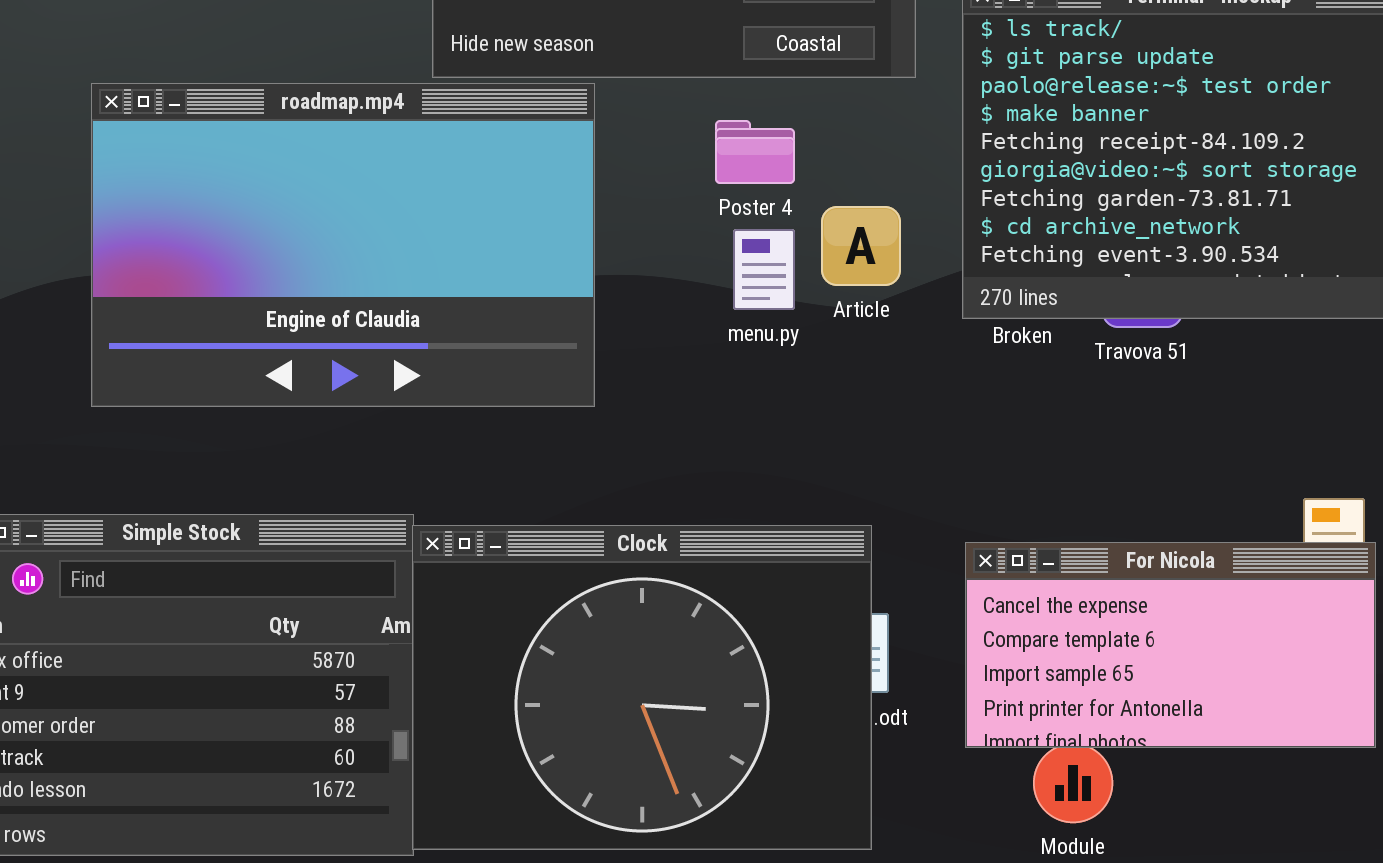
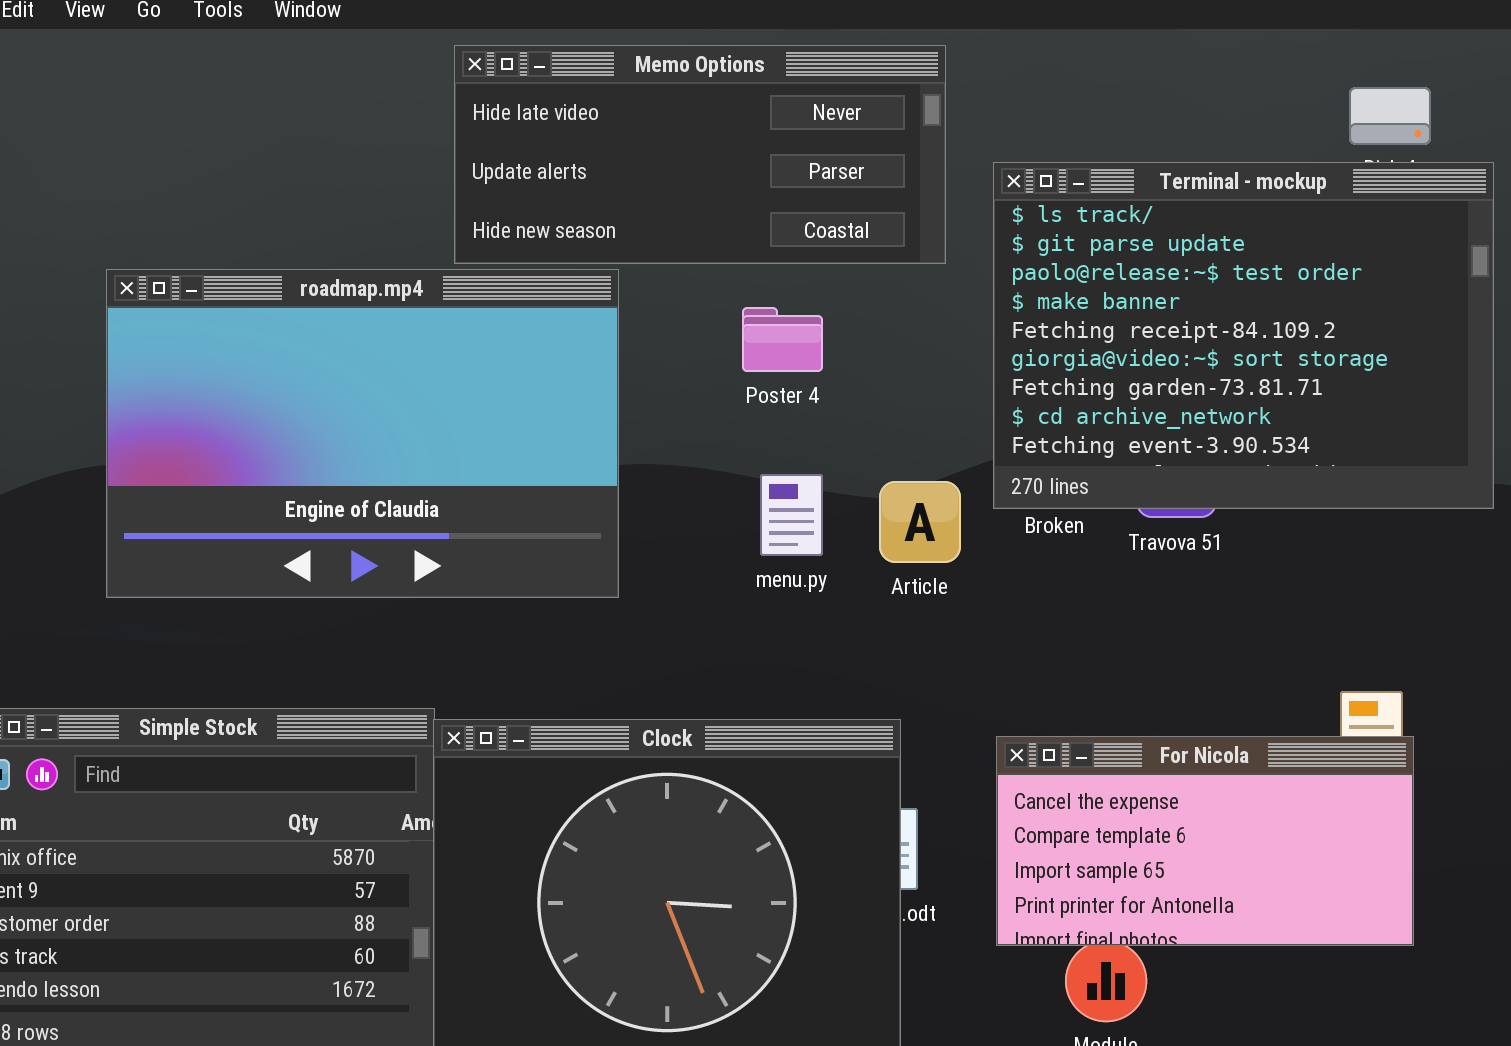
Article: [821,206,901,286] -> [879,481,961,563], moved
menu.py: [733,229,795,310] -> [760,474,823,556], moved

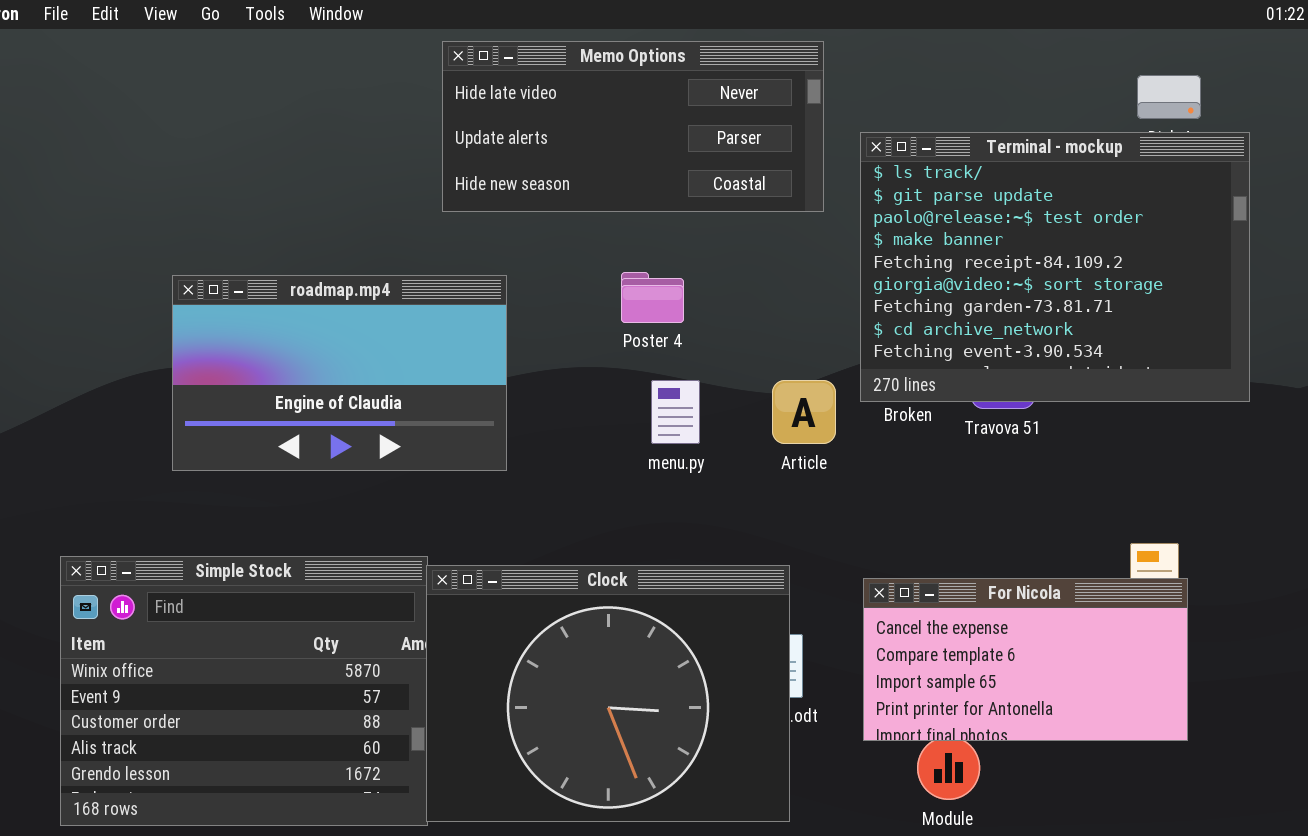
roadmap.mp4: [106,269,619,598] -> [172,275,507,471], resized
Poster 4: [742,307,823,372] -> [621,272,684,323], moved
menu.py: [760,474,823,556] -> [651,380,700,444], moved

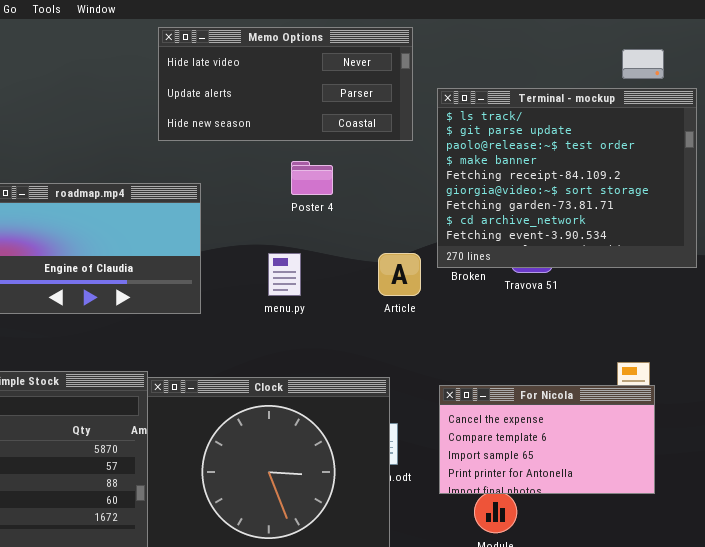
Poster 4: [621,272,684,323] -> [291,161,333,195], moved
menu.py: [651,380,700,444] -> [268,253,301,296], moved

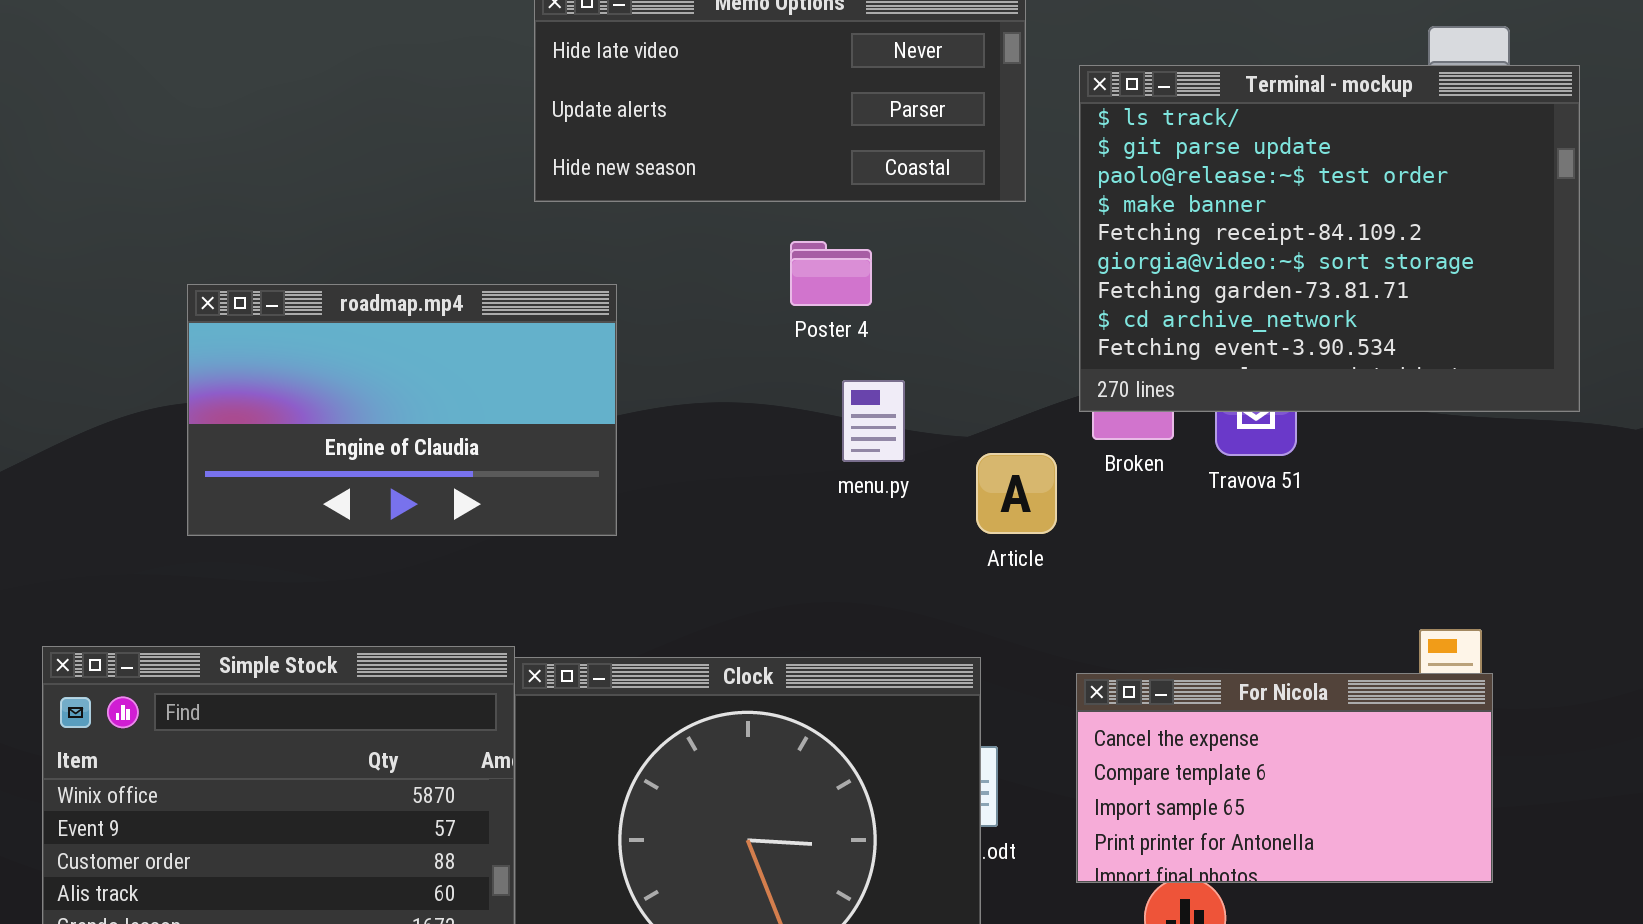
Terminal - mockup: [437,88,697,268] -> [1079,65,1580,412], moved
menu.py: [268,253,301,296] -> [842,380,905,462], moved
Article: [378,253,421,296] -> [976,453,1057,534], moved

